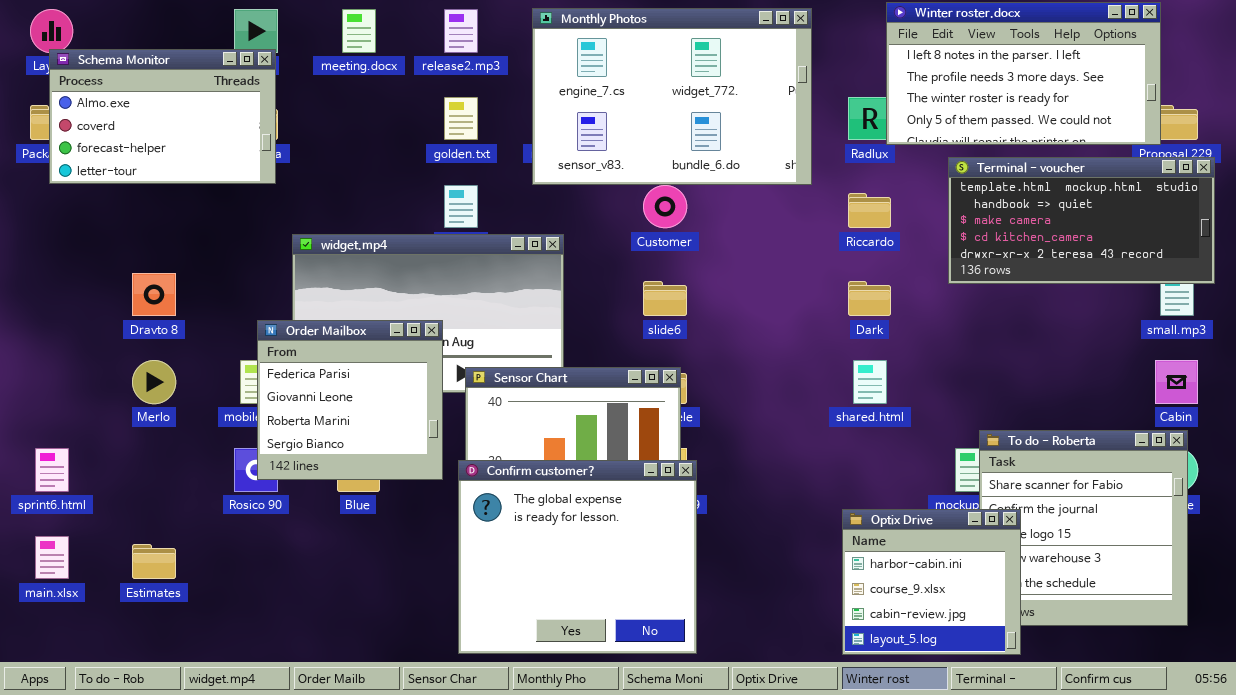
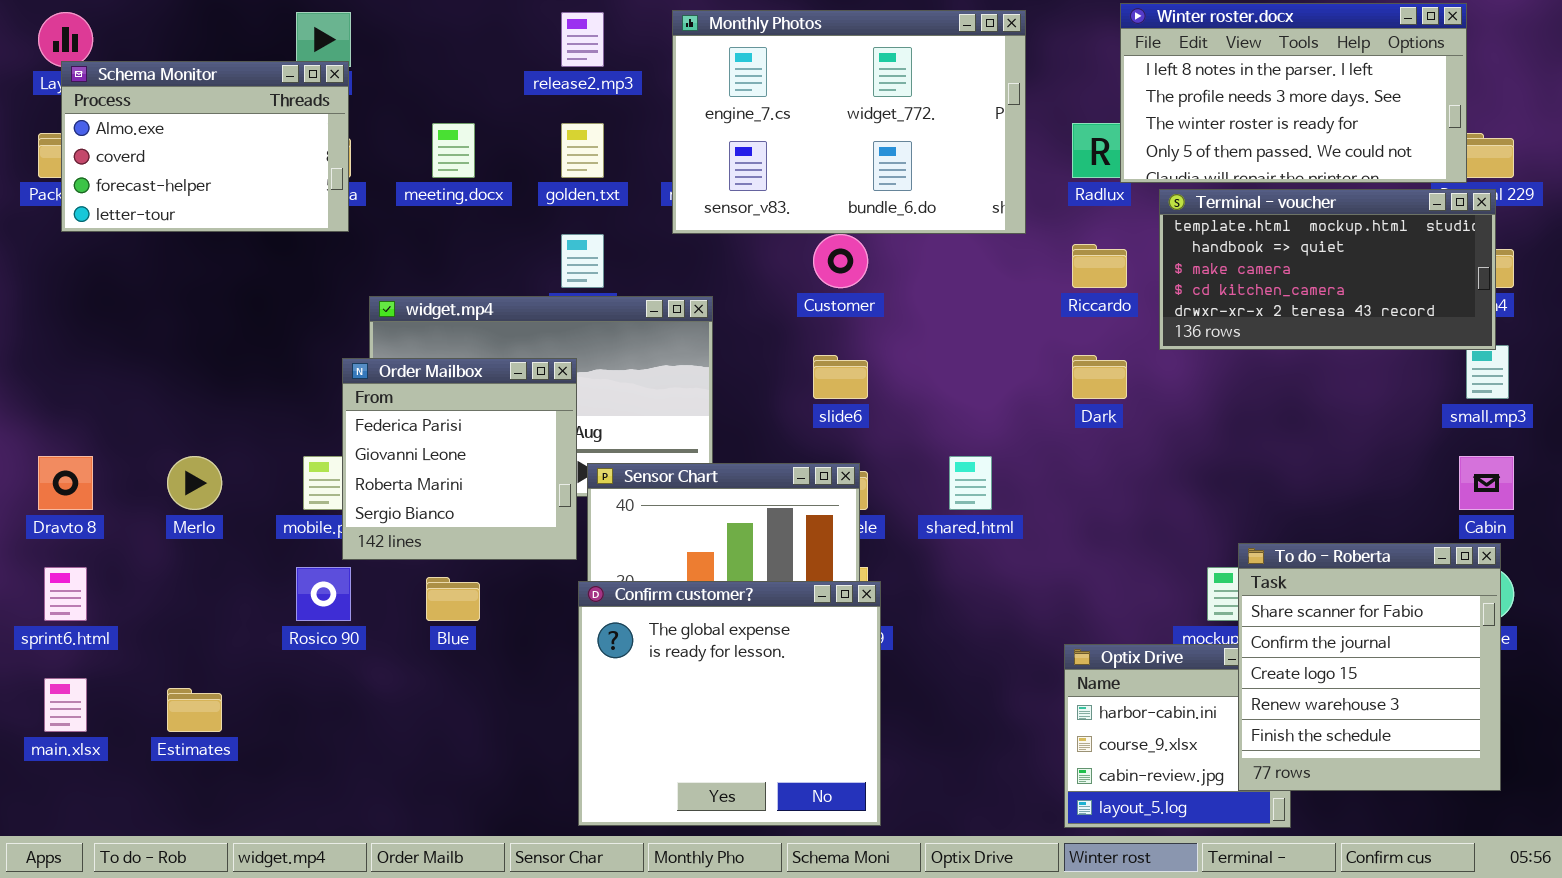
meeting.docx: [342,9,376,53] -> [432,123,475,178], moved
Terminal - voucher: [948,157,1215,284] -> [1159,189,1496,350], moved
Dravto 8: [132,273,176,316] -> [38,456,93,510], moved
Order Mailbox: [257,320,443,480] -> [342,358,577,560], moved
shared.html: [853,360,887,404] -> [949,456,992,510], moved
To do - Roberta: [979,430,1188,626] -> [1238,543,1501,791], raised

